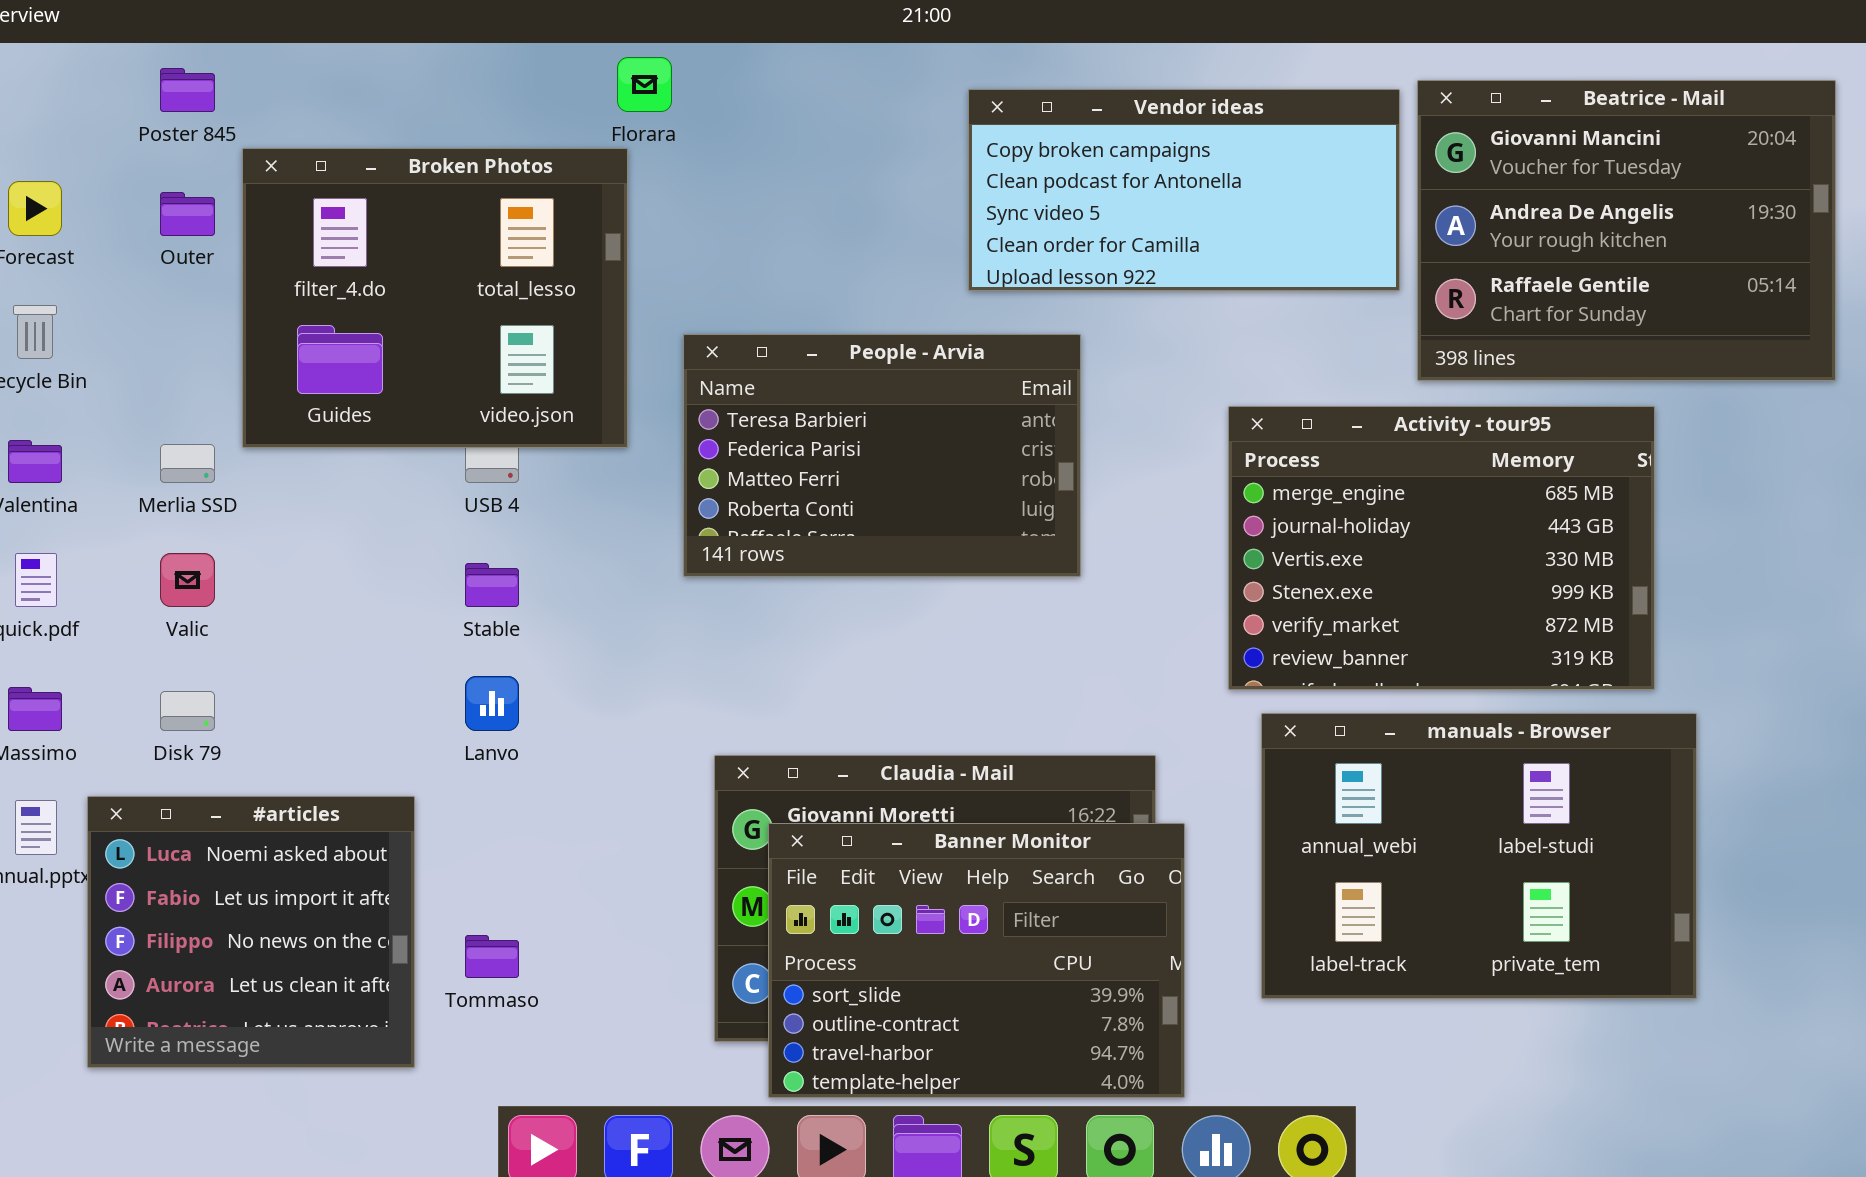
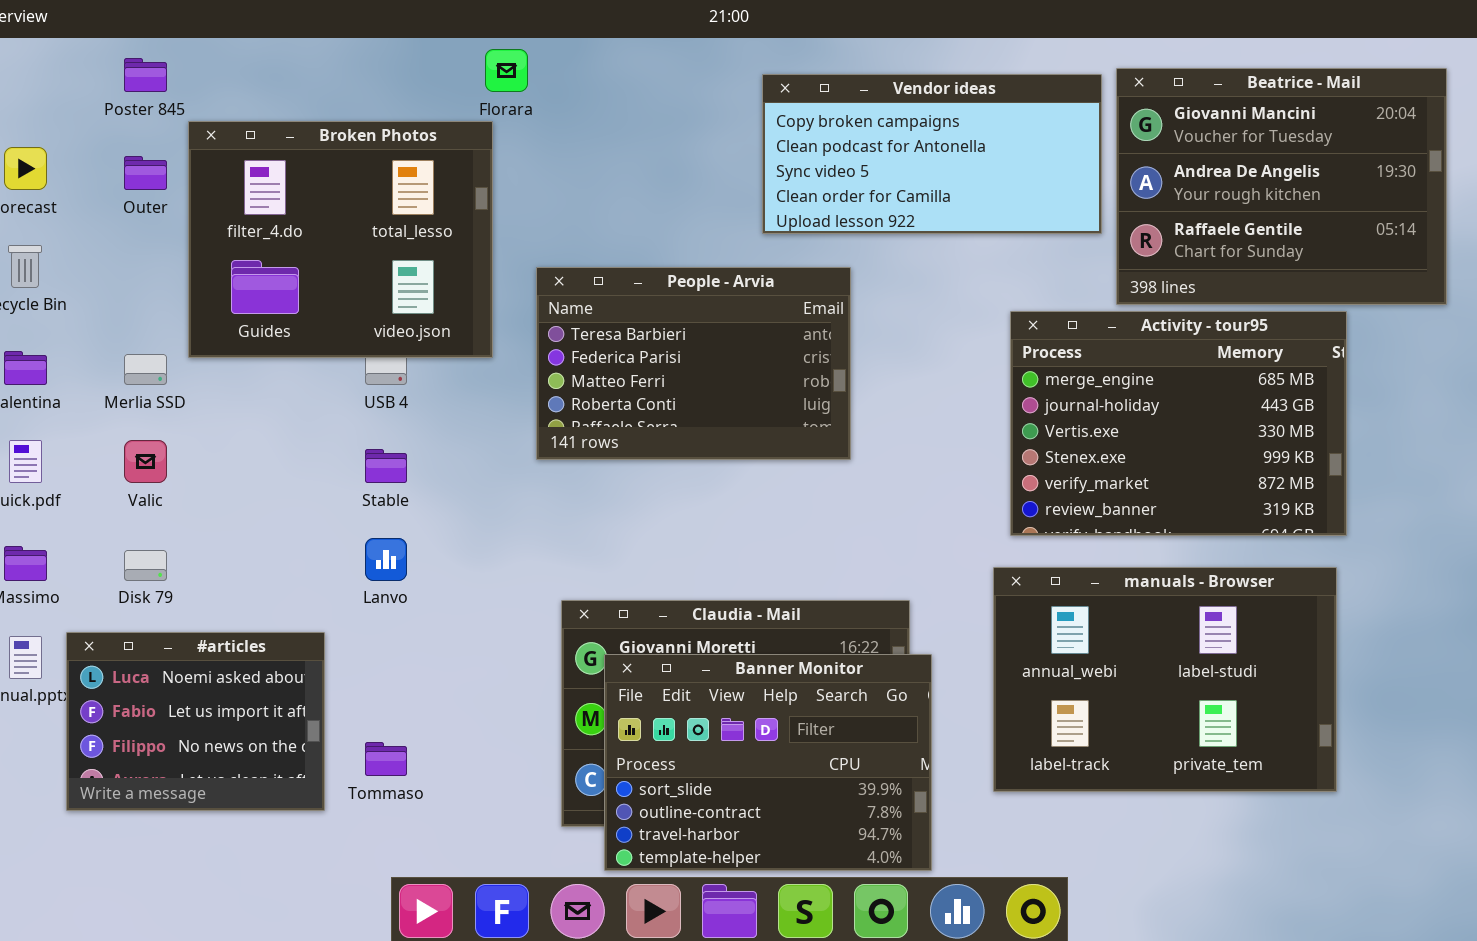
Activity - tour95: [1228,406,1655,690] -> [1010,311,1347,536], moved
#articles: [87,796,415,1068] -> [66,632,325,811], resized

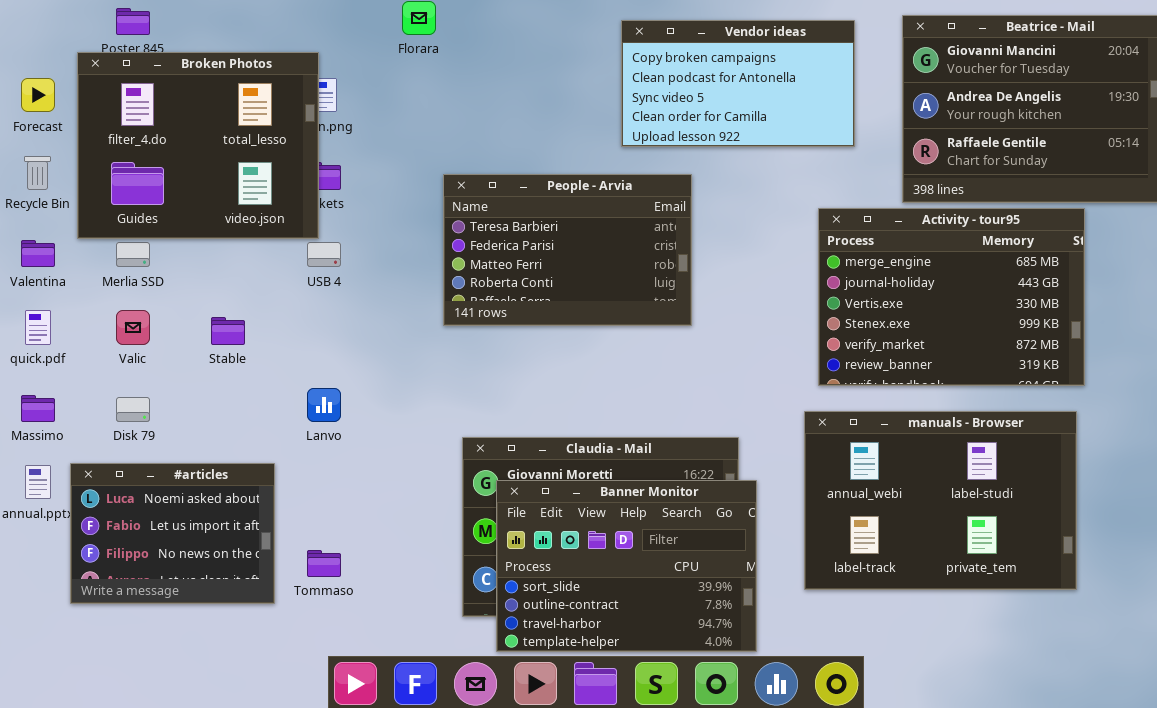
Vendor ideas: [762,74,1102,234] -> [621,20,855,147], resized
Broken Photos: [188,121,493,358] -> [77,52,319,239], moved
Stable: [365,449,407,483] -> [211,317,245,345], moved

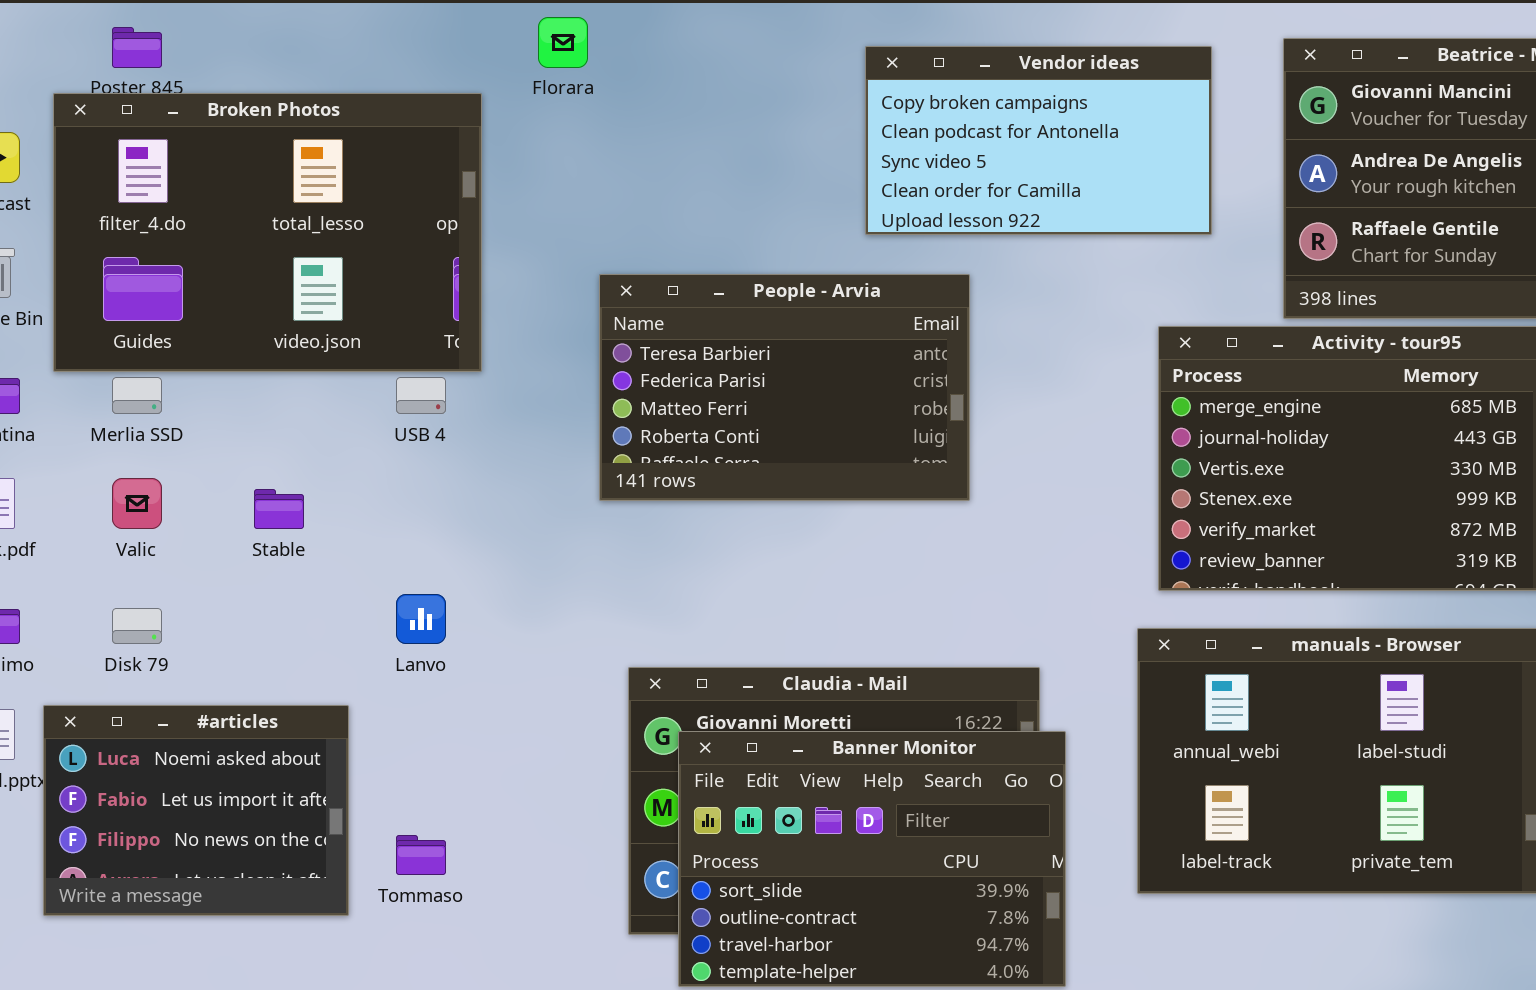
Broken Photos: [77,52,319,239] -> [53,93,482,372], resized

